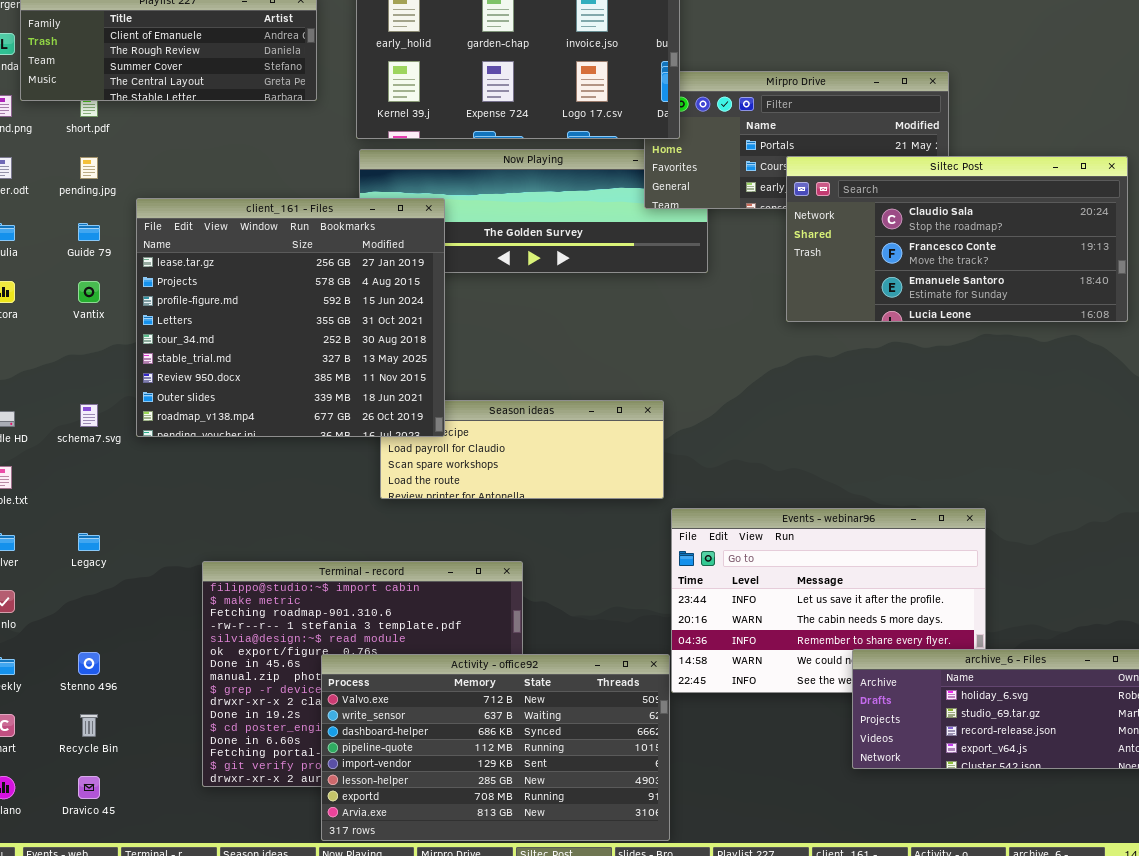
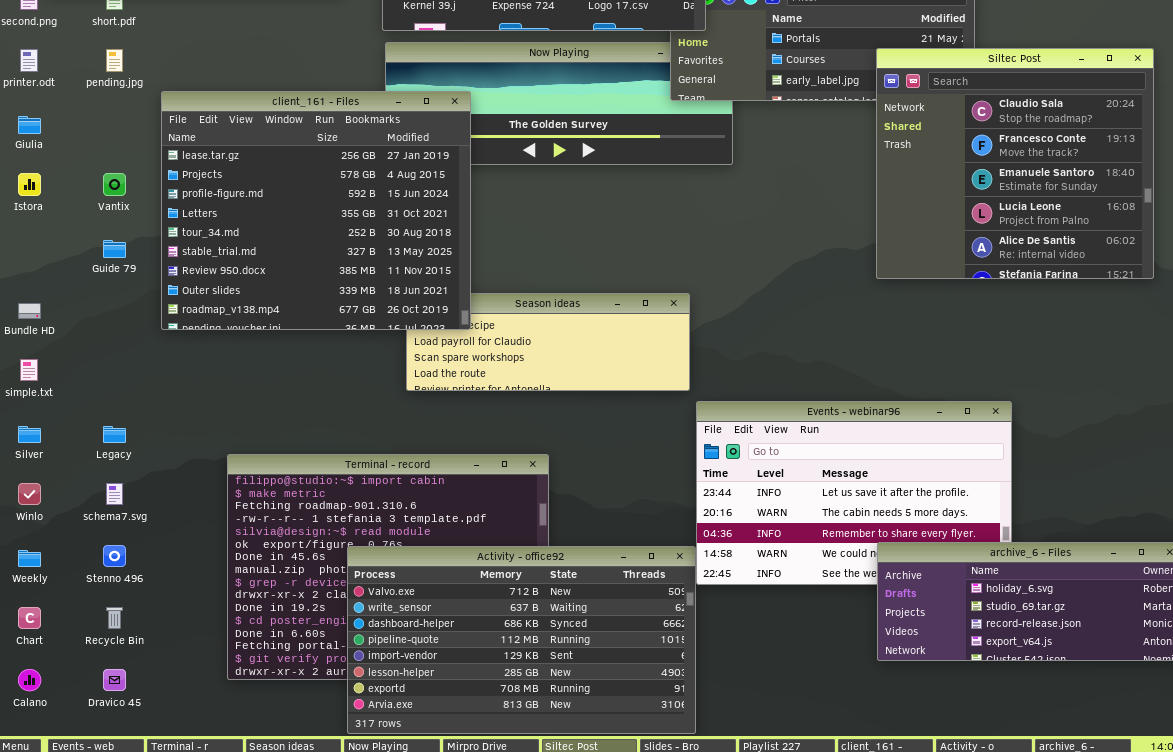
Siltec Post: [786,156,1128,322] -> [876,48,1154,279], resized
Guide 79: [78,223,100,241] -> [103,240,126,258], moved
schema7.svg: [80,404,98,427] -> [106,483,123,505], moved

